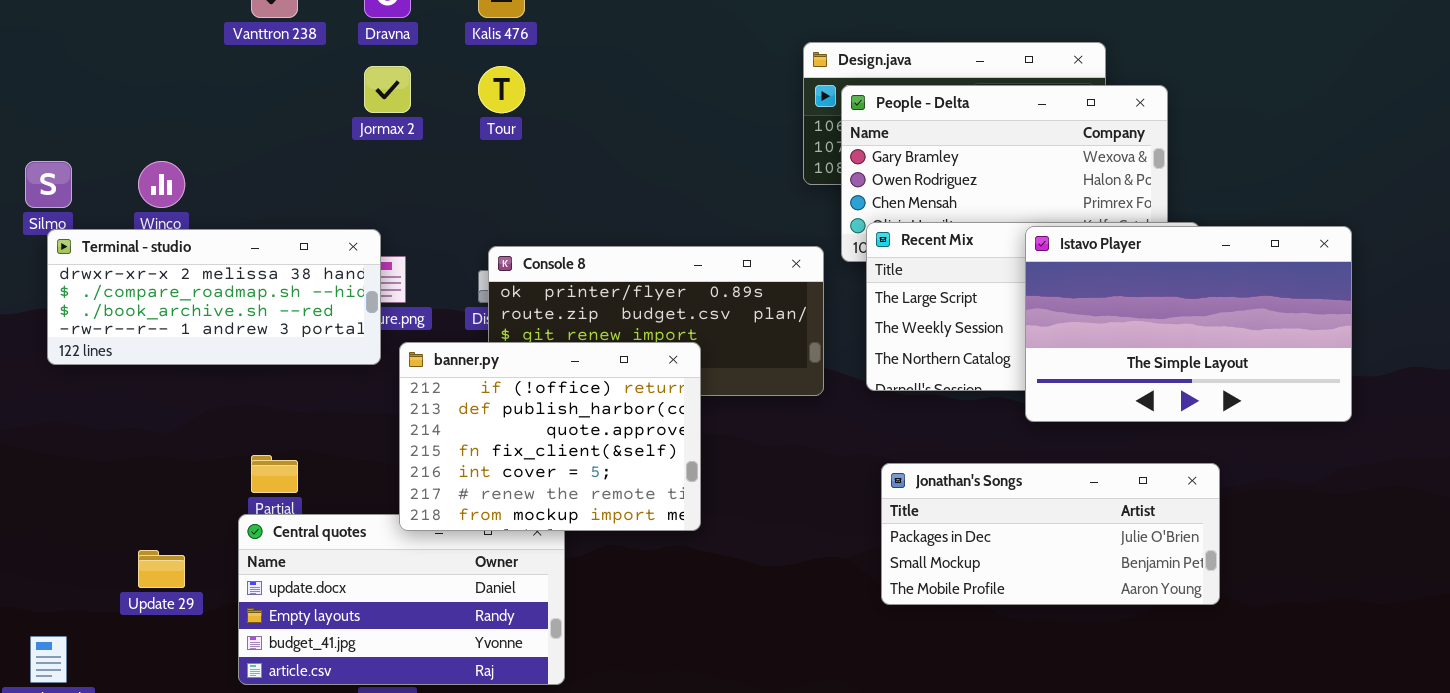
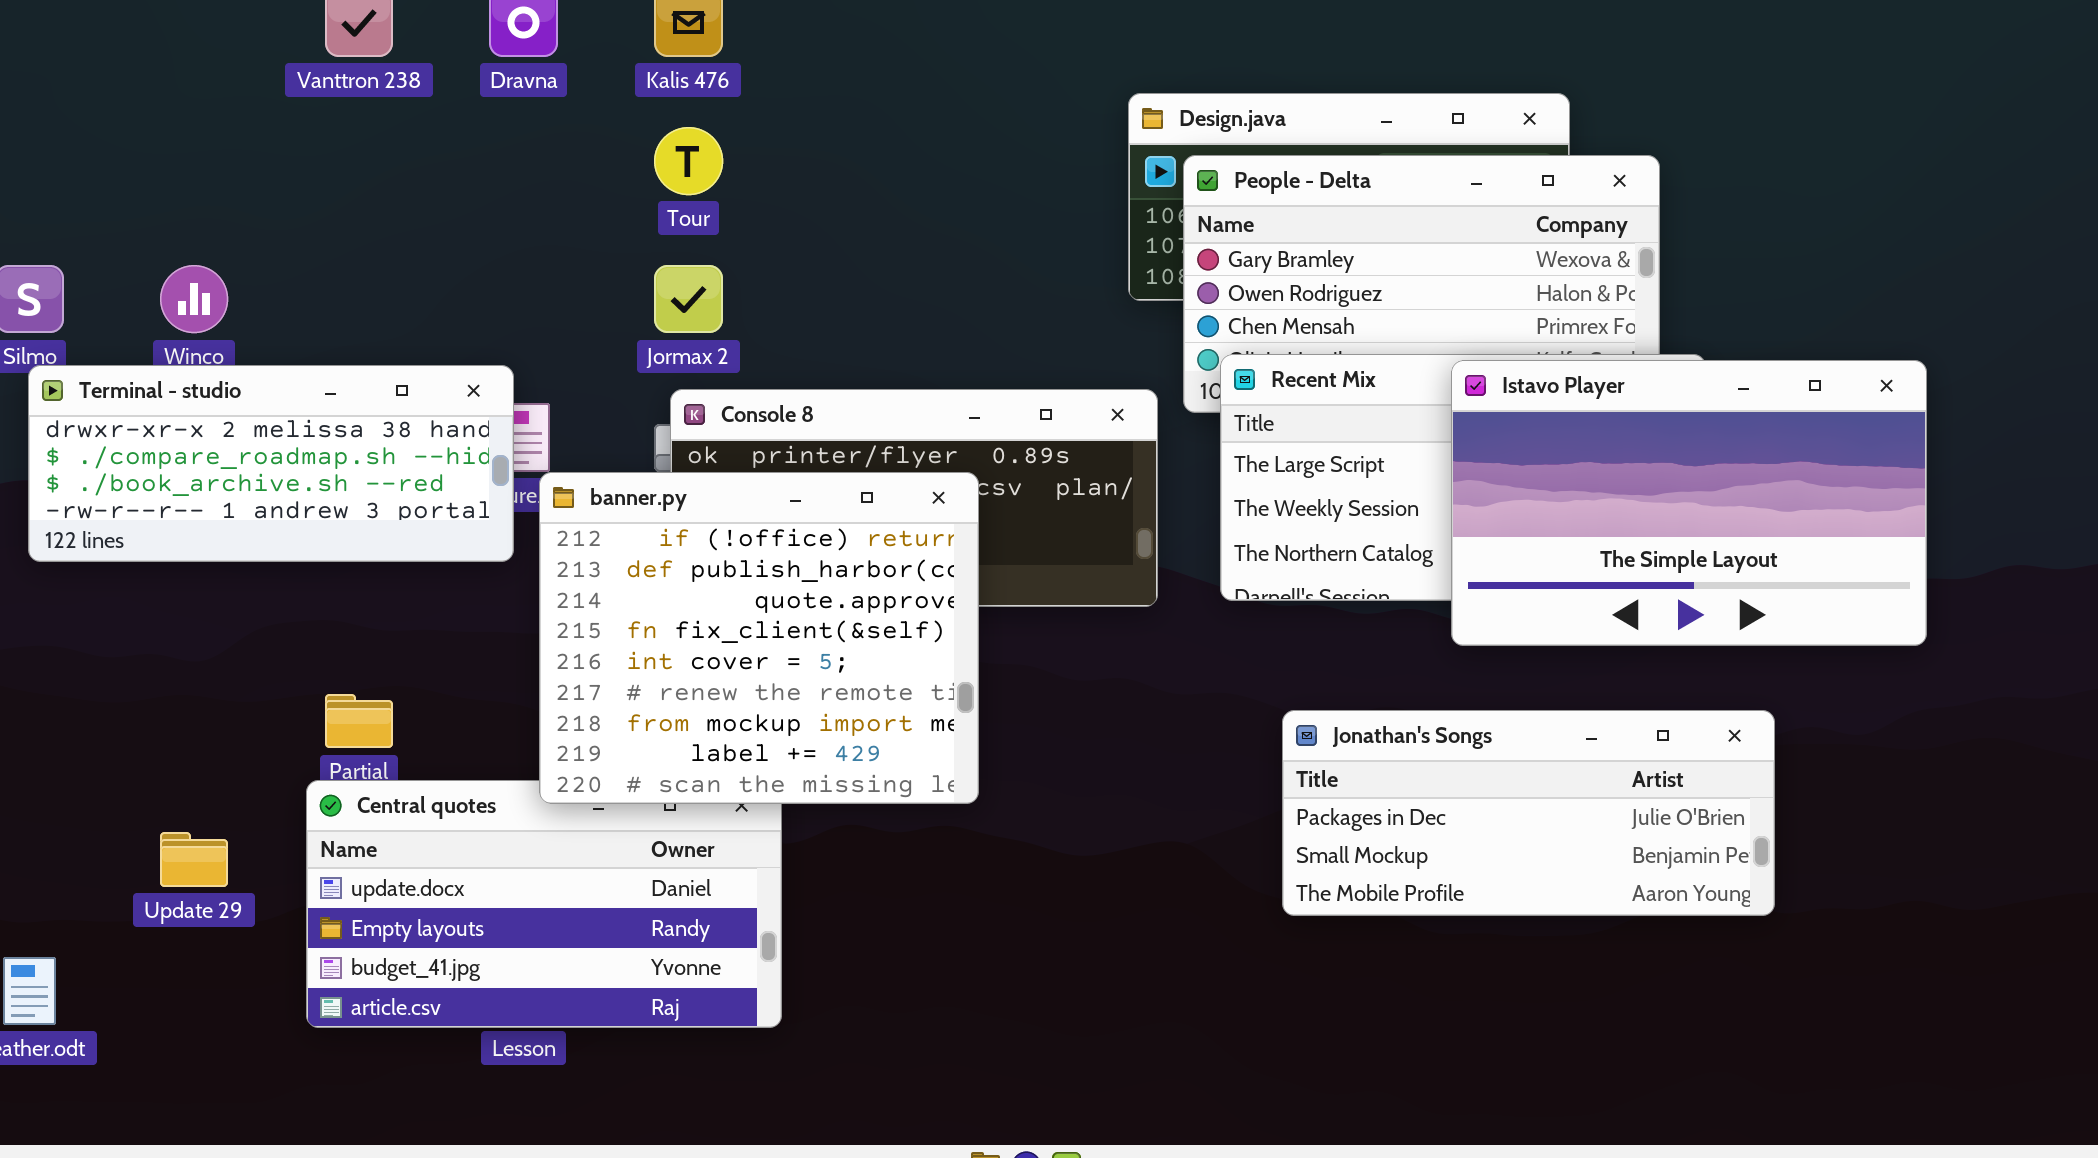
Jormax 2: [364,66,411,113] -> [654,265,723,333], moved
banner.py: [399,342,701,531] -> [539,472,979,804], resized
Jonathan's Songs: [881,463,1220,605] -> [1282,710,1775,916], moved

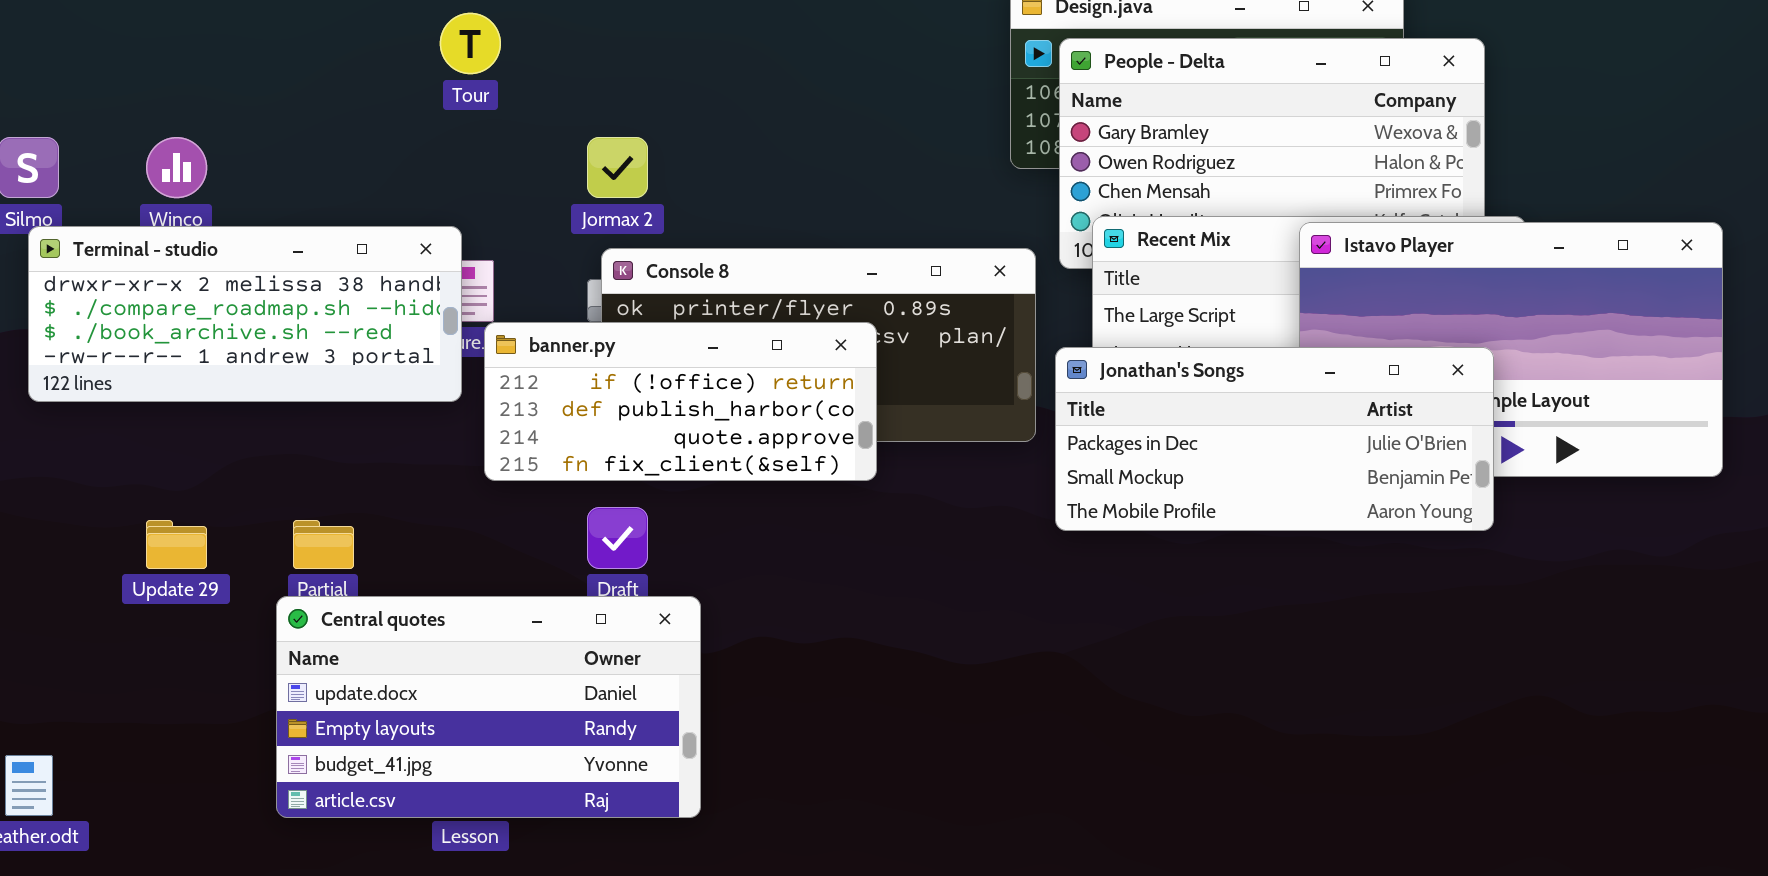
Tour: [654,127,723,195] -> [440,13,501,74], moved
banner.py: [539,472,979,804] -> [484,322,877,481], resized
Jonathan's Songs: [1282,710,1775,916] -> [1055,347,1494,531], moved
Update 29: [160,832,228,887] -> [146,520,207,569], moved

